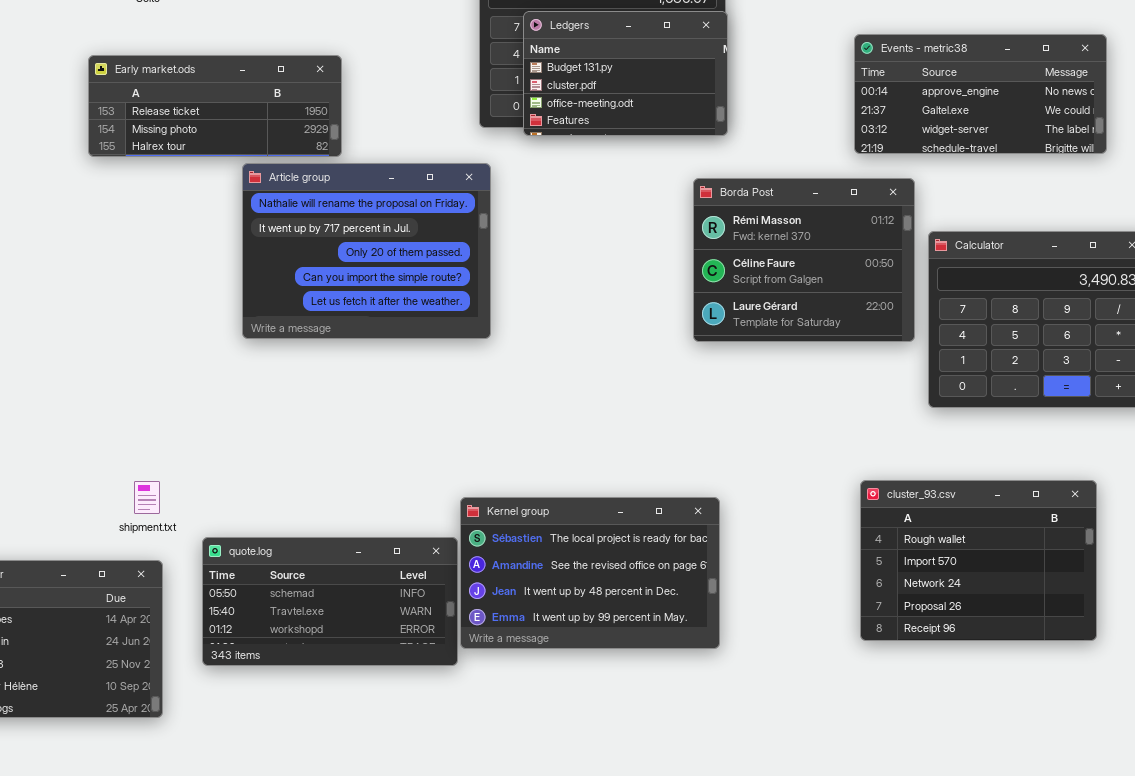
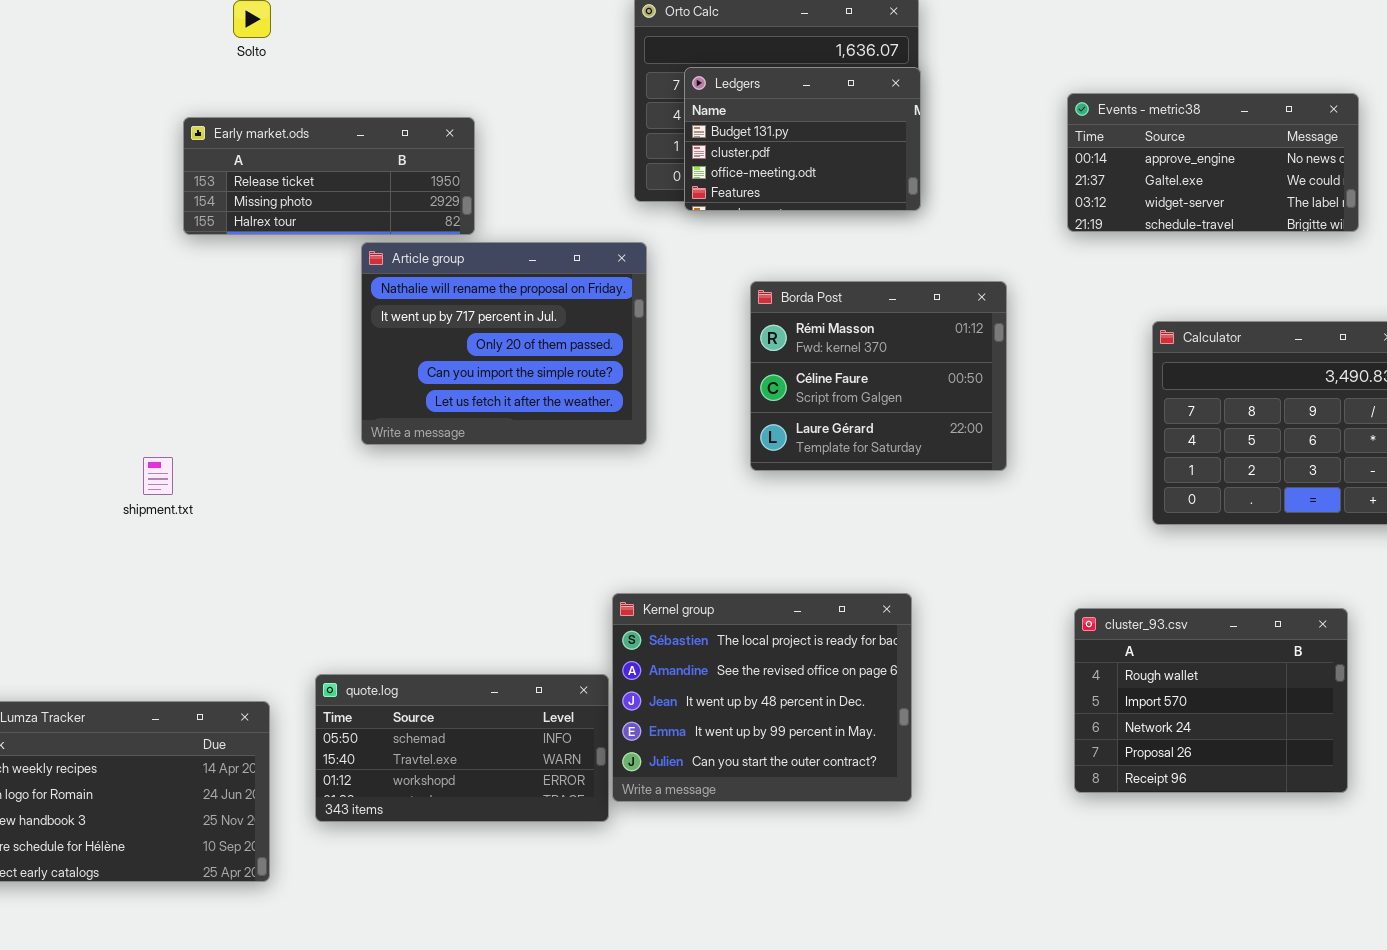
Borda Post: [693,178,915,342] -> [750,281,1007,471], moved
shipment.txt: [134,481,160,514] -> [143,457,173,495], moved
Kernel group: [460,497,720,649] -> [612,593,912,802], resized

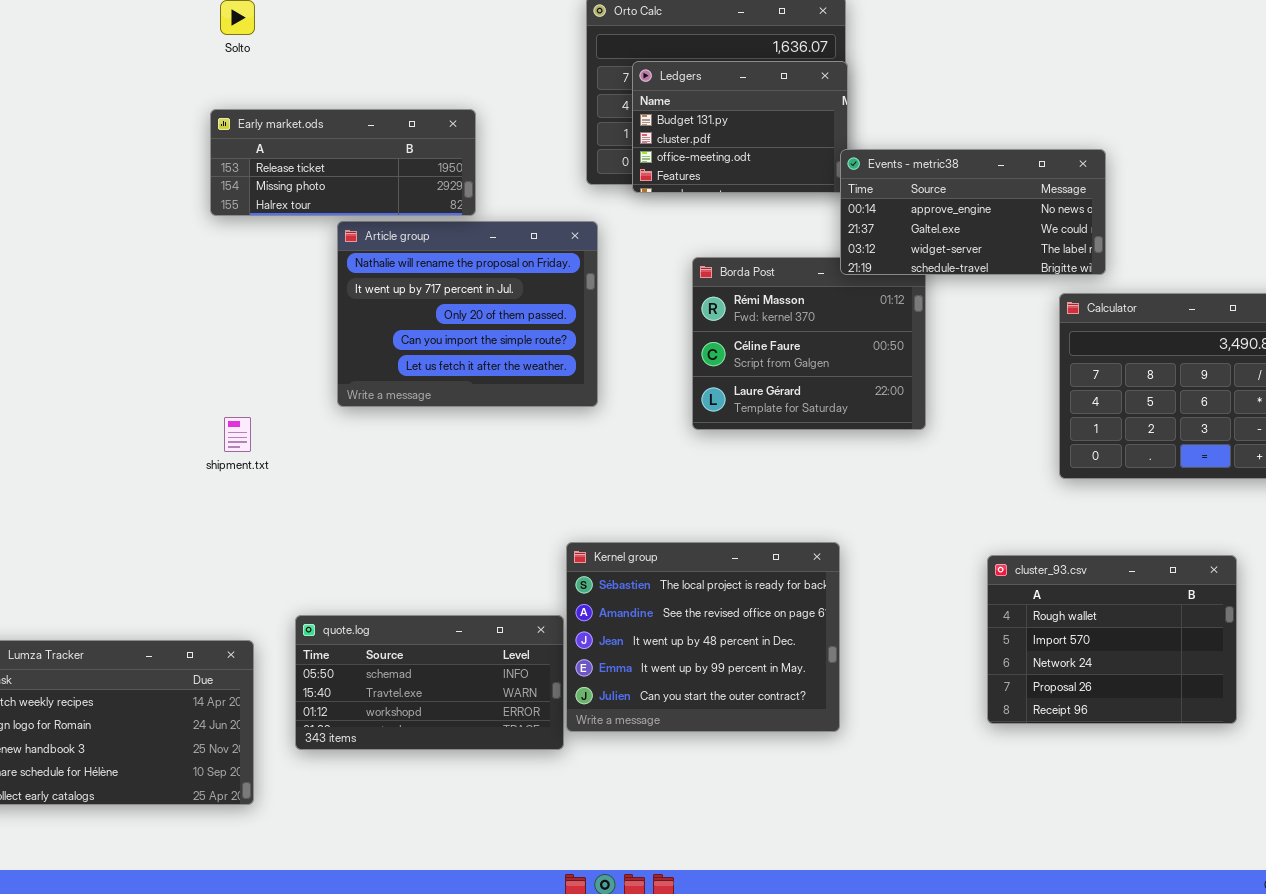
Events - metric38: [1067,93,1359,232] -> [840,149,1106,275], moved
Early market.ods: [183,117,475,235] -> [210,109,476,216], moved
shipment.txt: [143,457,173,495] -> [224,417,251,452], moved

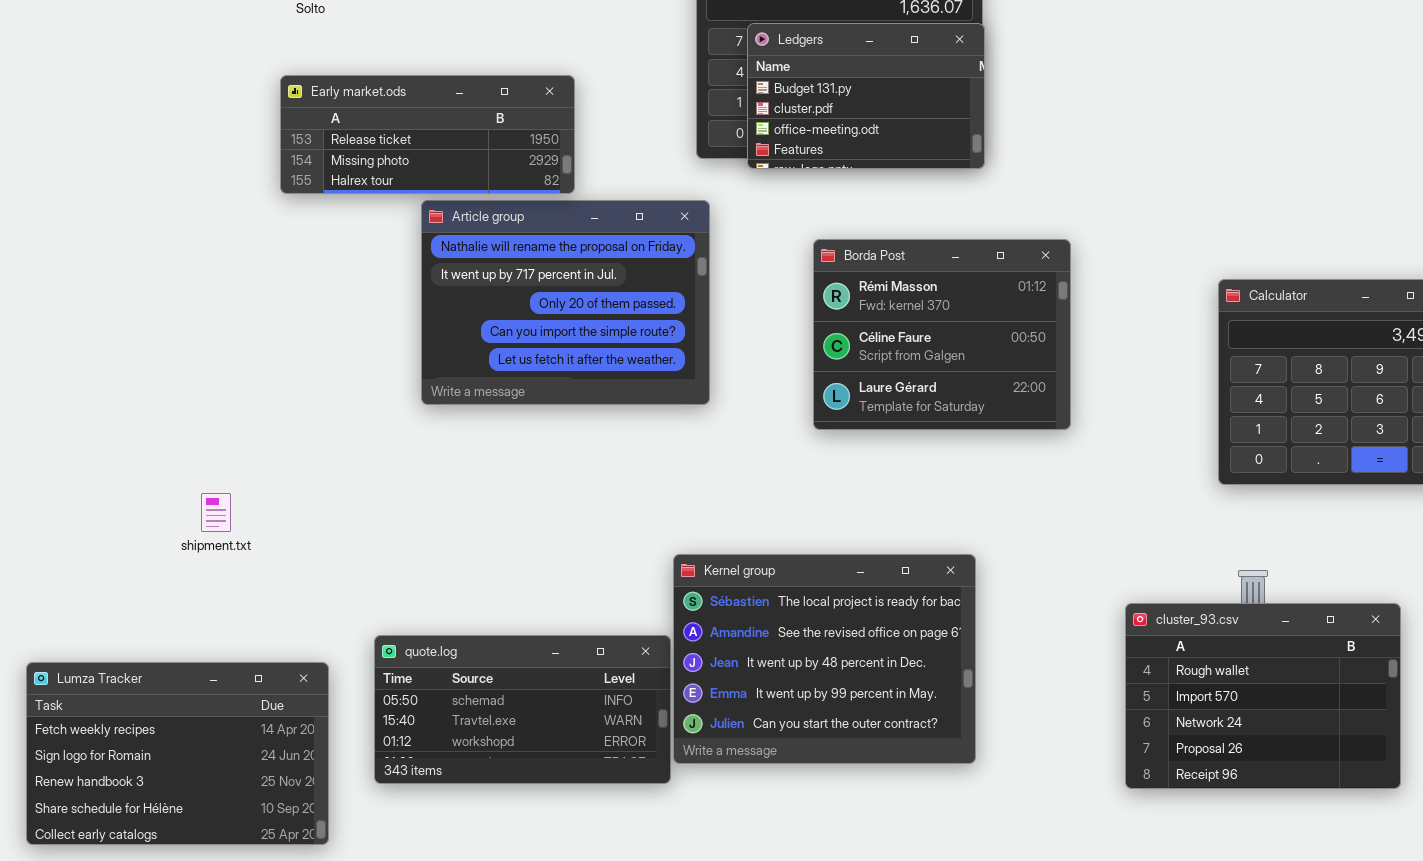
Events - metric38: [840,149,1106,275] -> none, closed
shipment.txt: [224,417,251,452] -> [201,493,231,532], moved
cluster_93.csv: [987,555,1237,724] -> [1125,603,1401,789], moved

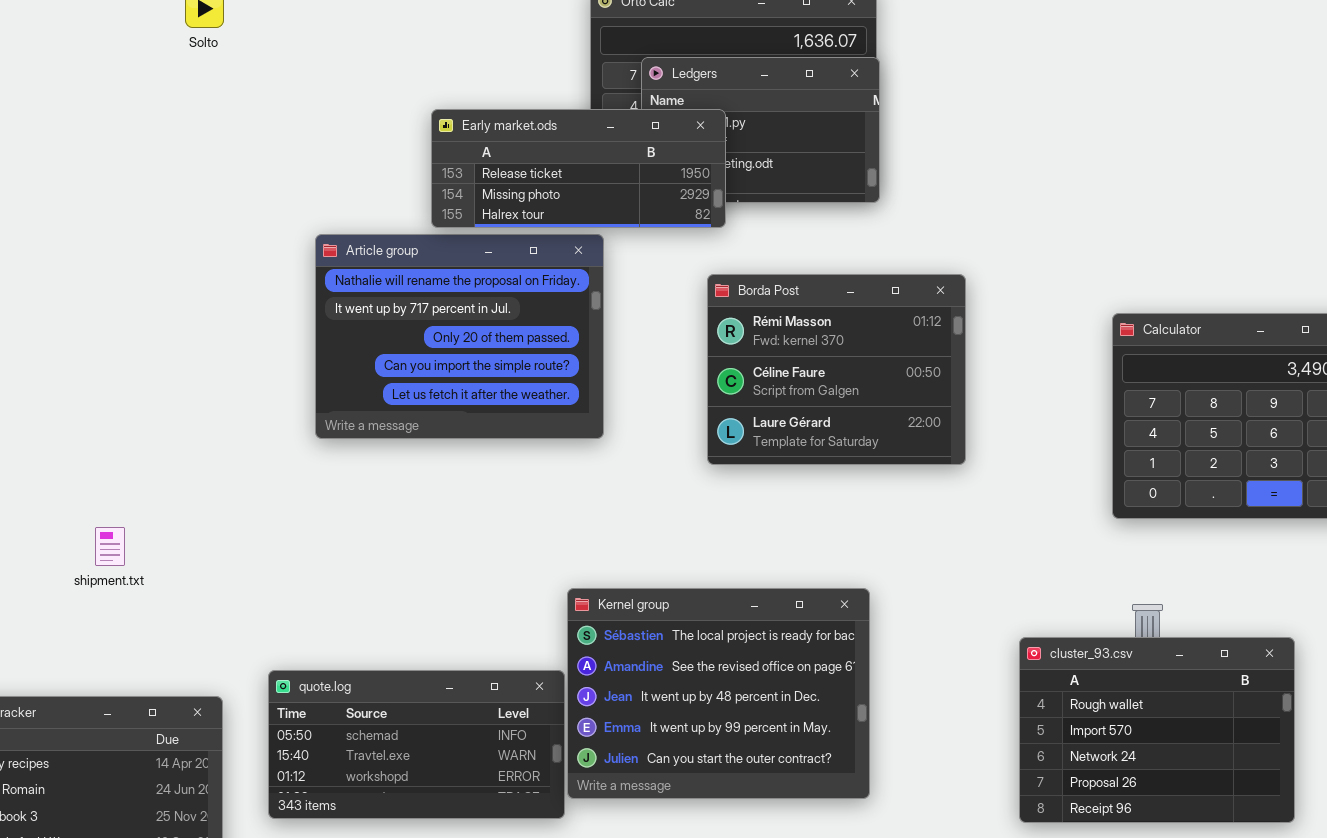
Early market.ods: [280,75,575,194] -> [431,109,726,228], moved

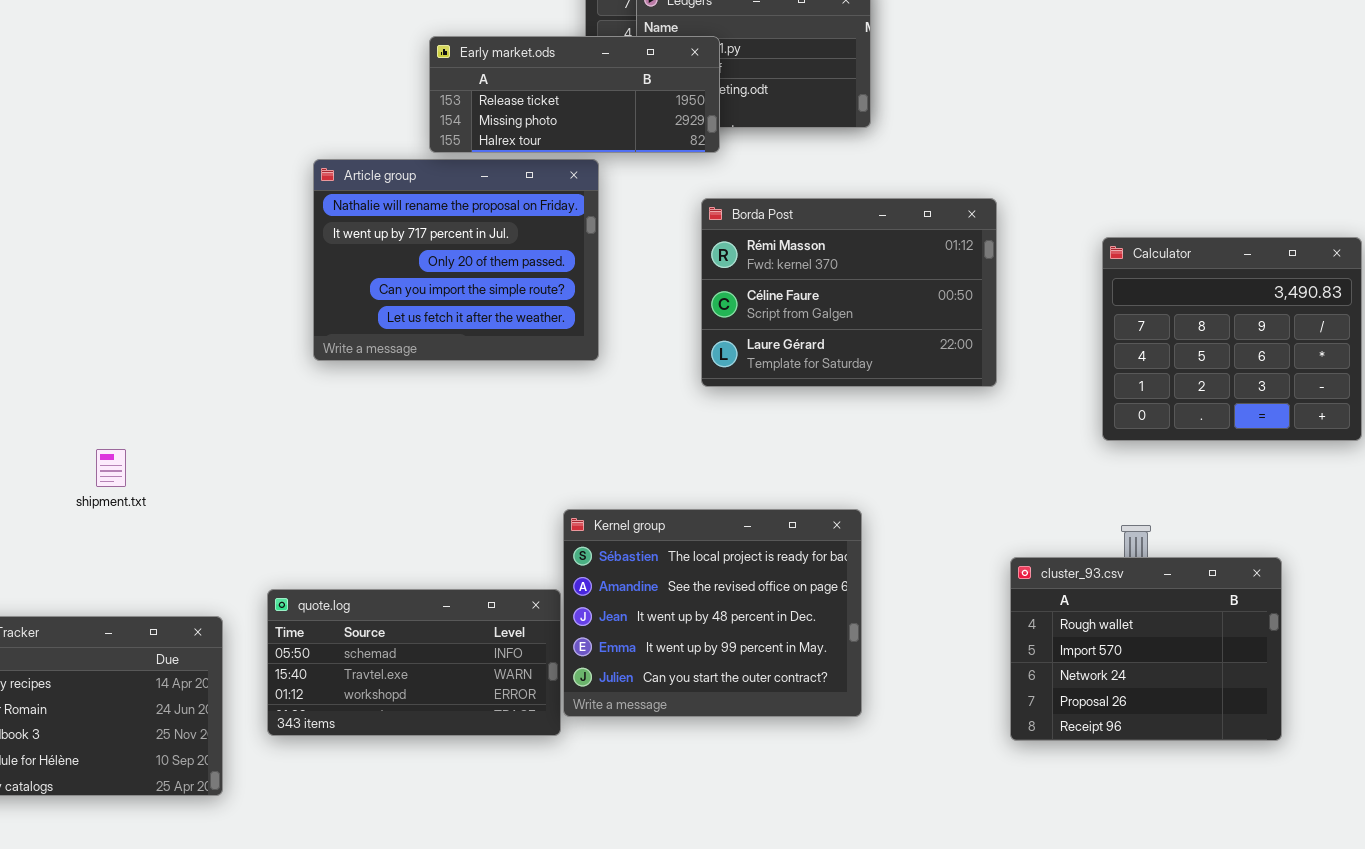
Borda Post: [707,274,966,465] -> [701,198,997,387], resized

